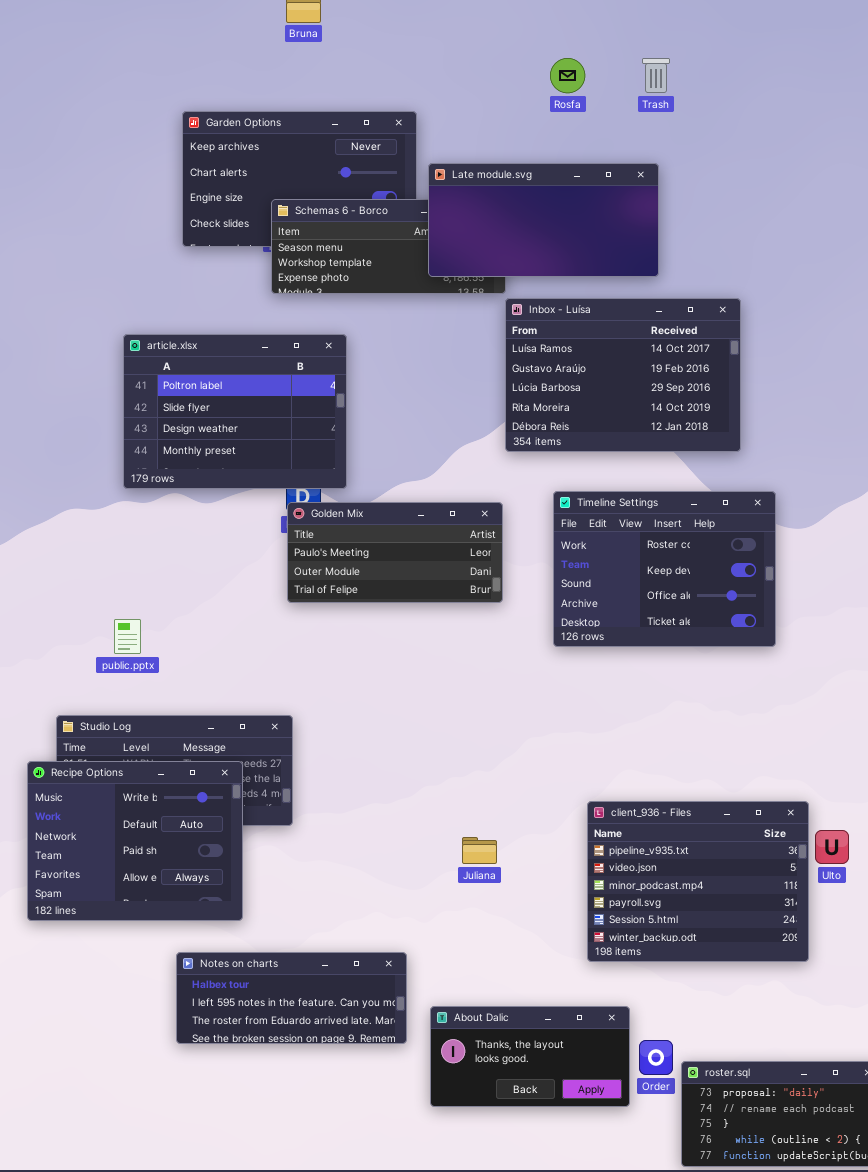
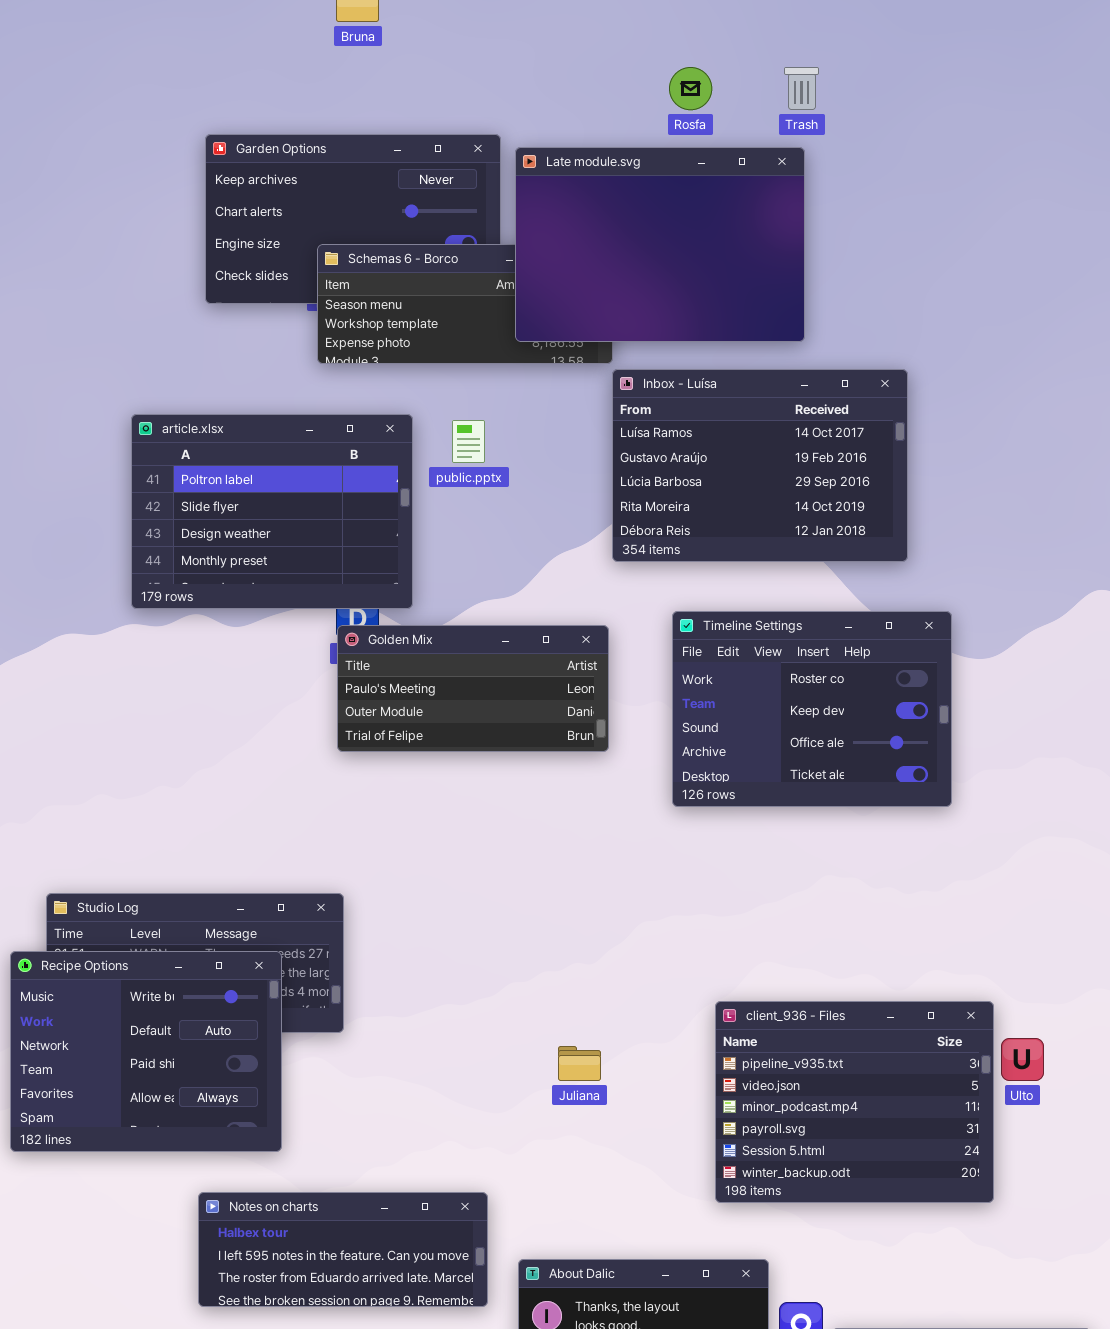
Late module.svg: [428,163,659,277] -> [515,147,805,342], resized
public.pptx: [114,619,141,654] -> [452,420,485,463], moved

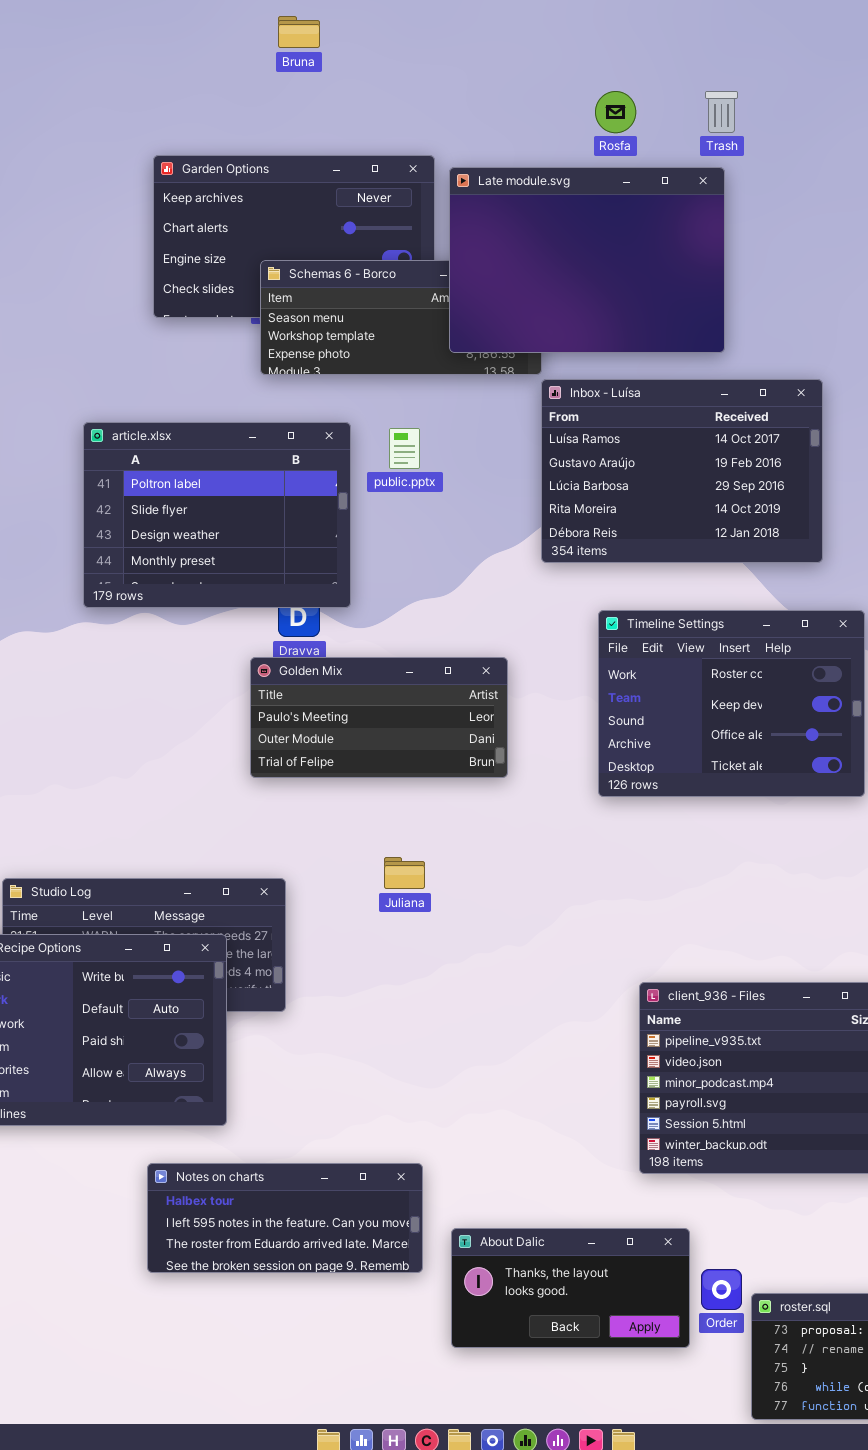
Golden Mix: [337,625,609,752] -> [250,657,508,778], moved
Juliana: [558,1046,601,1081] -> [384,857,425,889], moved

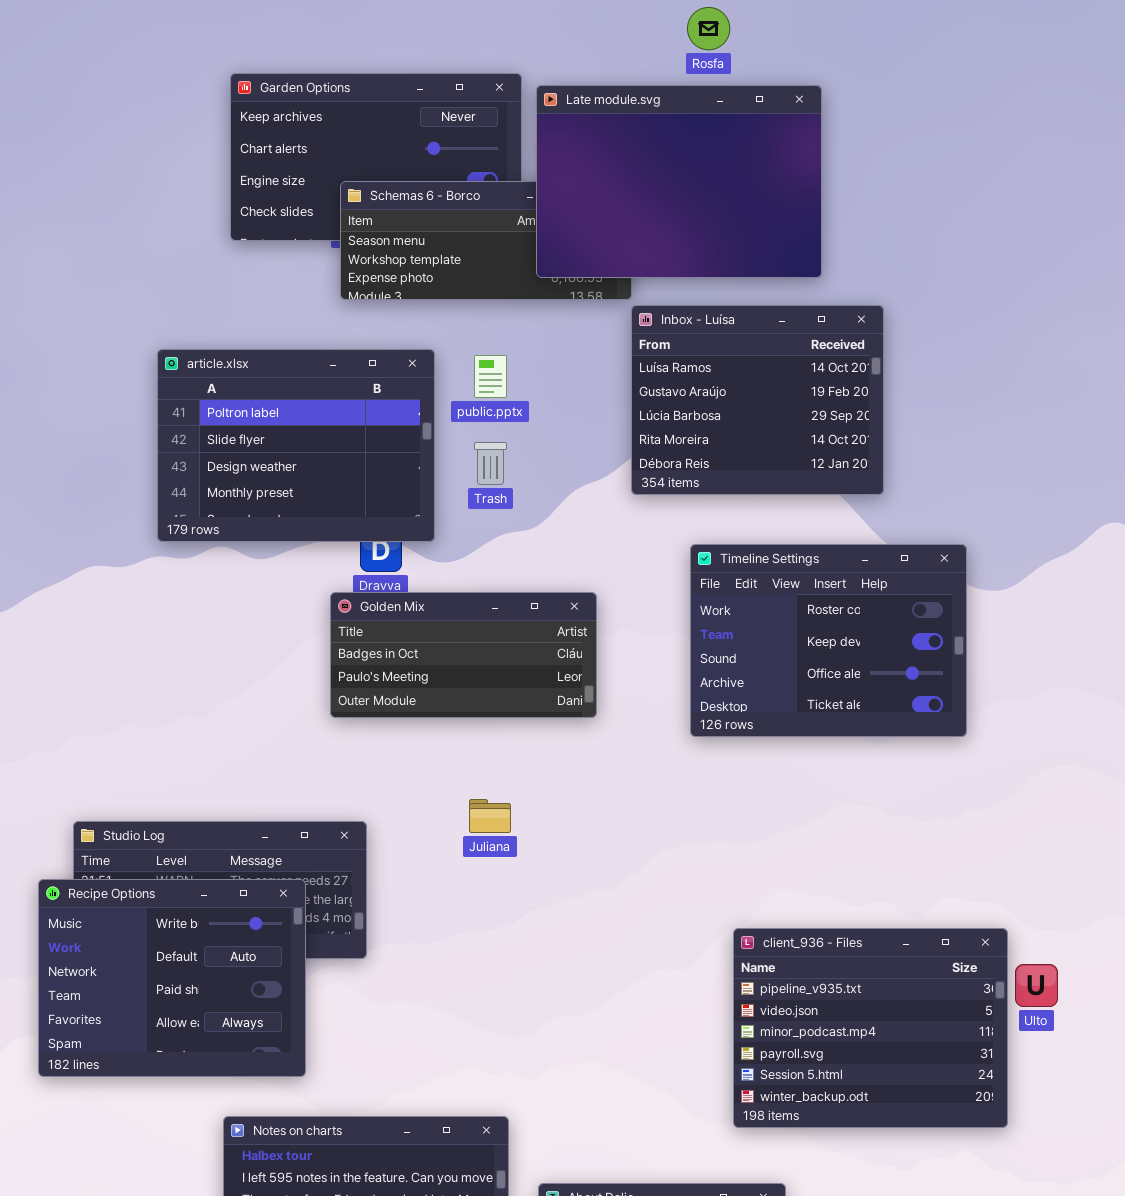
Trash: [705,91,738,133] -> [474,442,507,485], moved
Inbox - Luísa: [541,379,823,563] -> [631,305,884,495], resized
Golden Mix: [250,657,508,778] -> [330,592,597,718], scrolled up 1 row

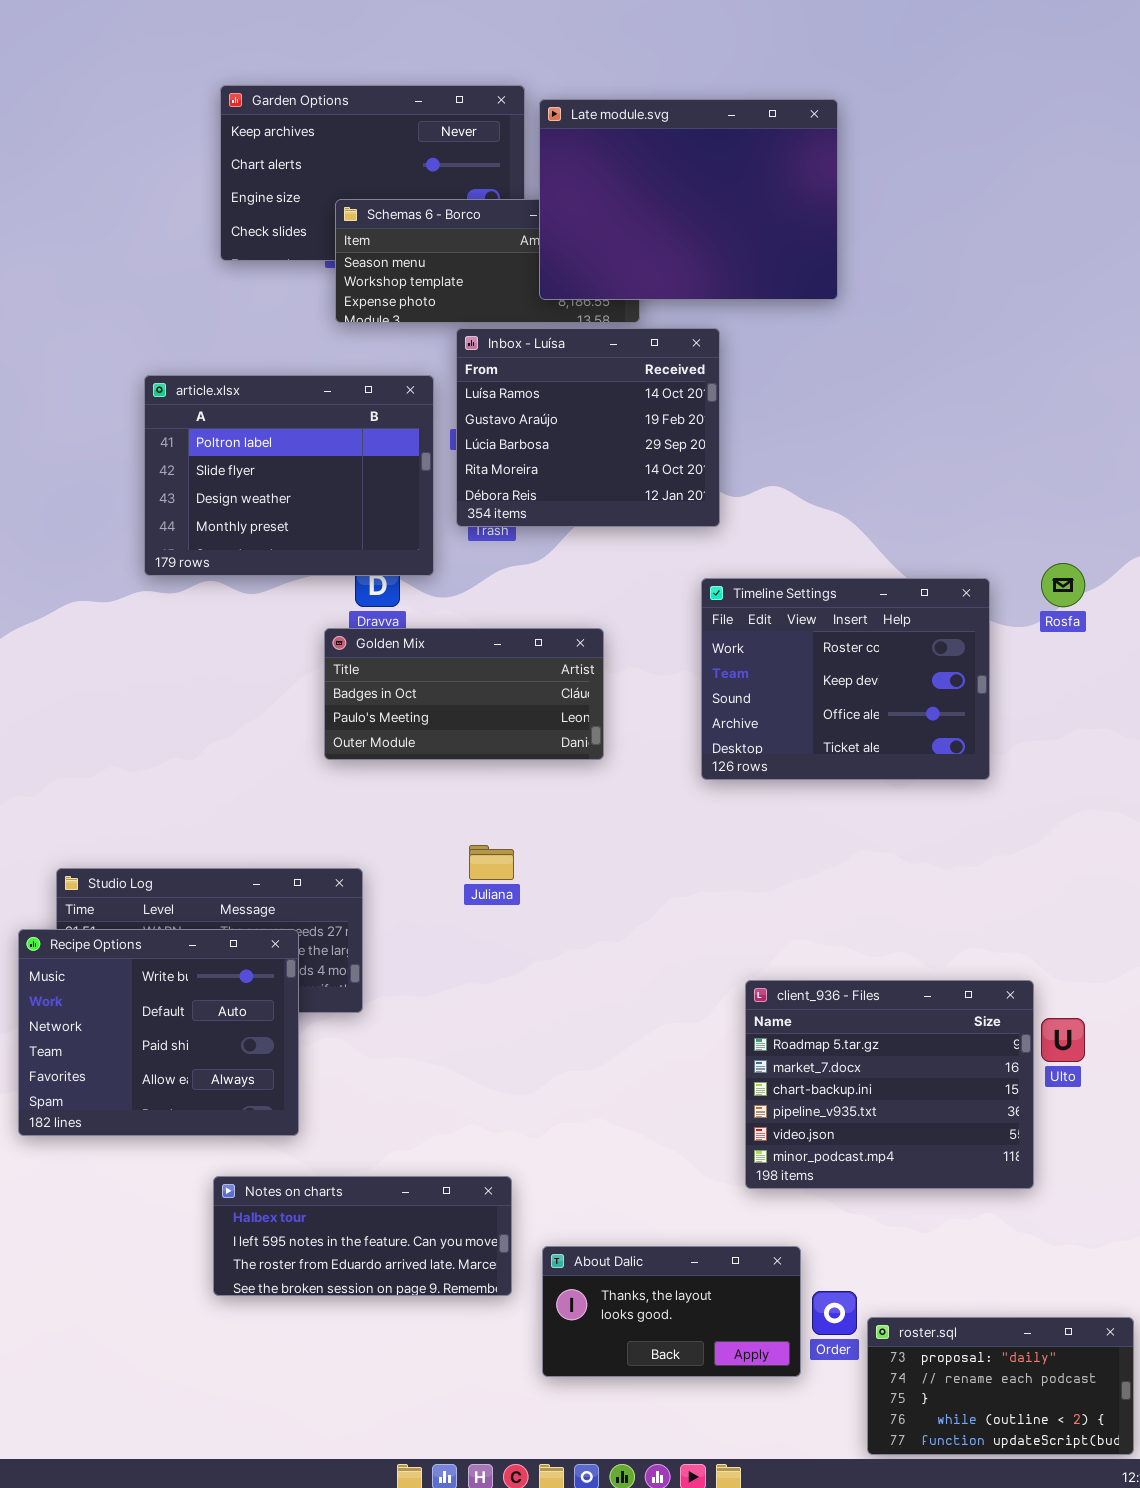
Rosfa: [687,7,730,50] -> [1041,563,1085,607], moved
Inbox - Luísa: [631,305,884,495] -> [456,328,720,527], moved
client_936 - Files: [733,928,1008,1128] -> [745,980,1034,1189], scrolled up 3 rows

